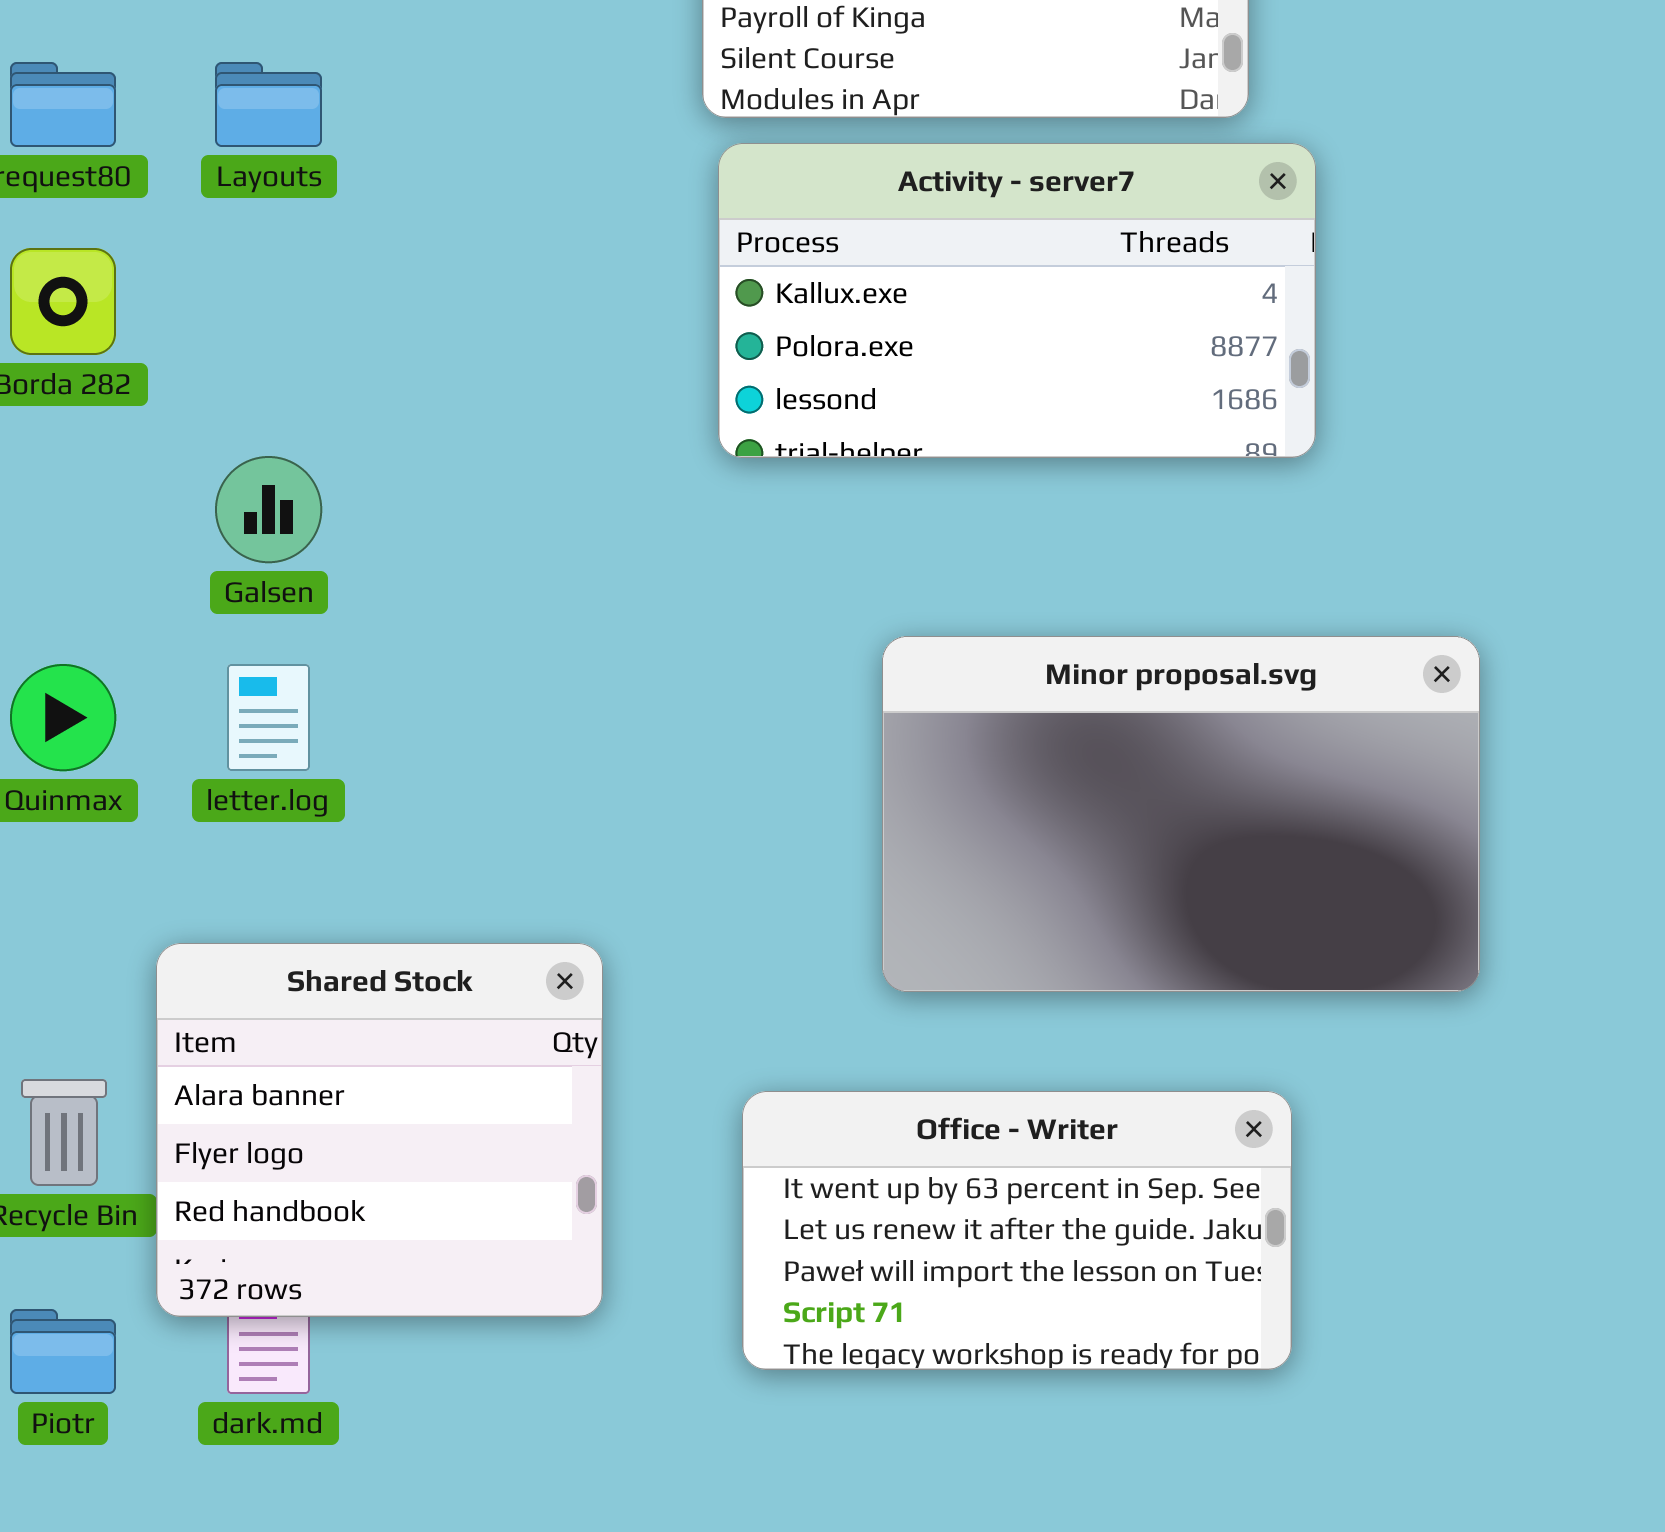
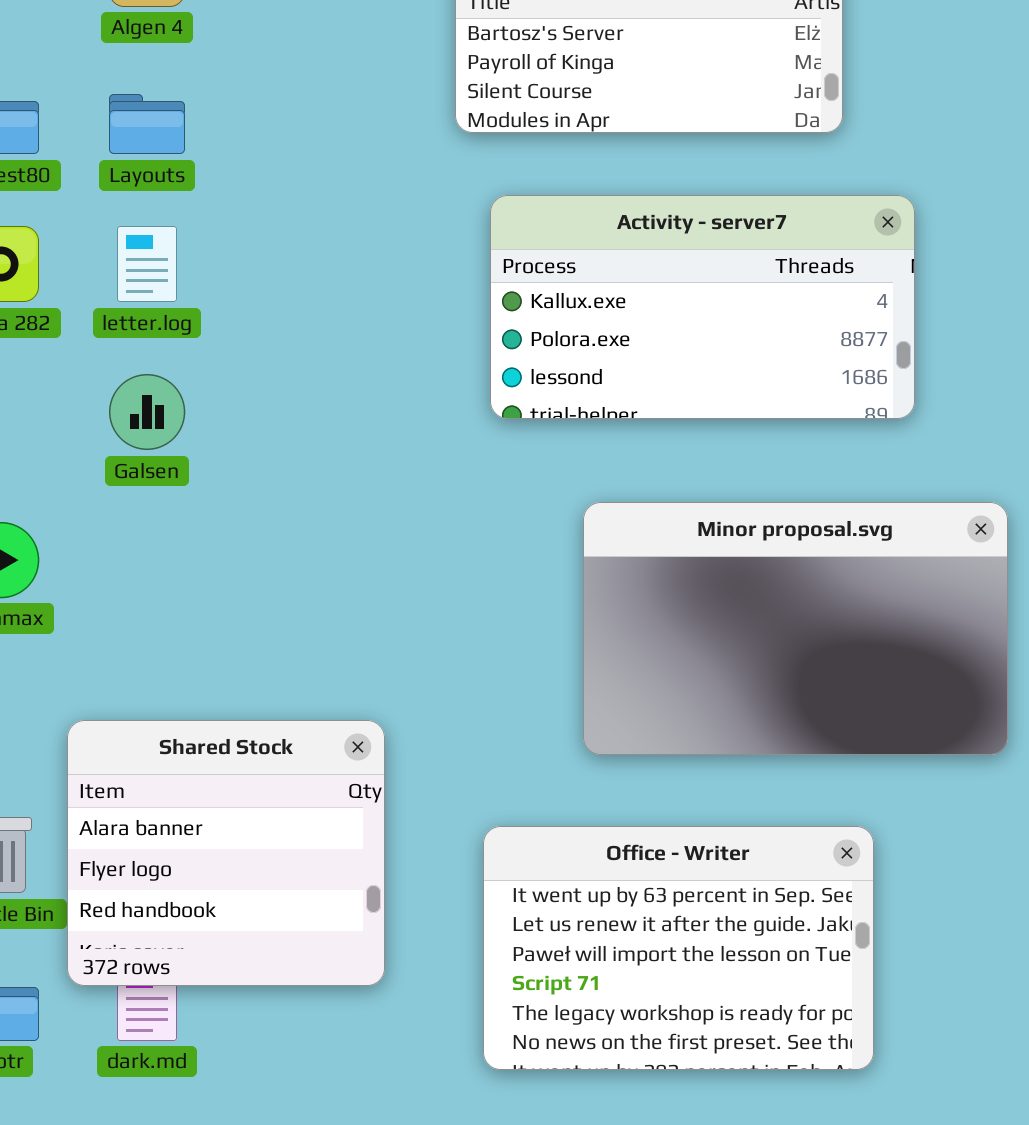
Activity - server7: [718,143,1316,458] -> [490,195,915,419], moved
letter.log: [227,664,310,771] -> [117,226,177,302], moved
Office - Writer: [742,1091,1292,1370] -> [483,826,874,1070], resized

